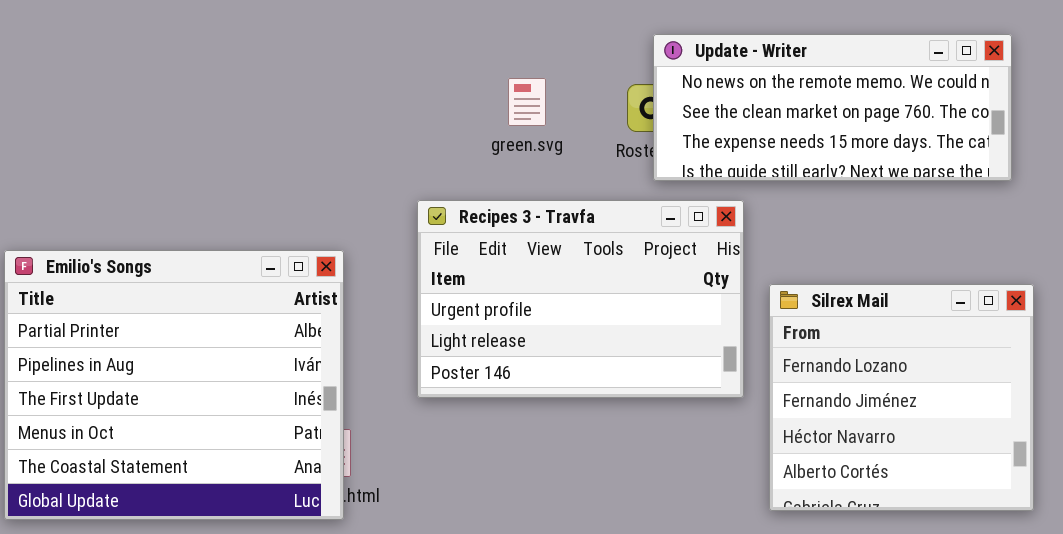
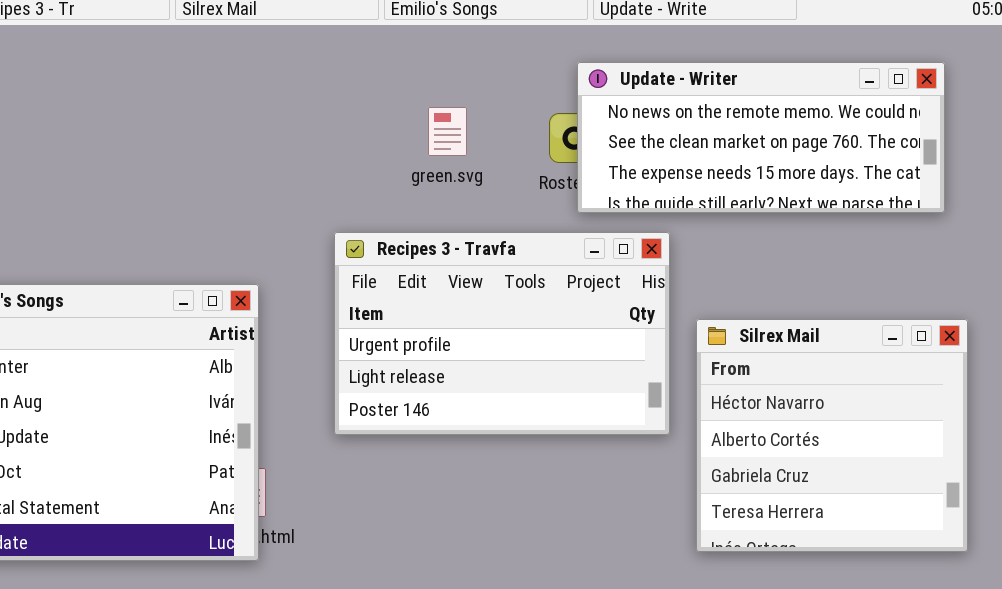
Silrex Mail: [769,284,1034,511] -> [696,319,968,552], scrolled down 2 rows

